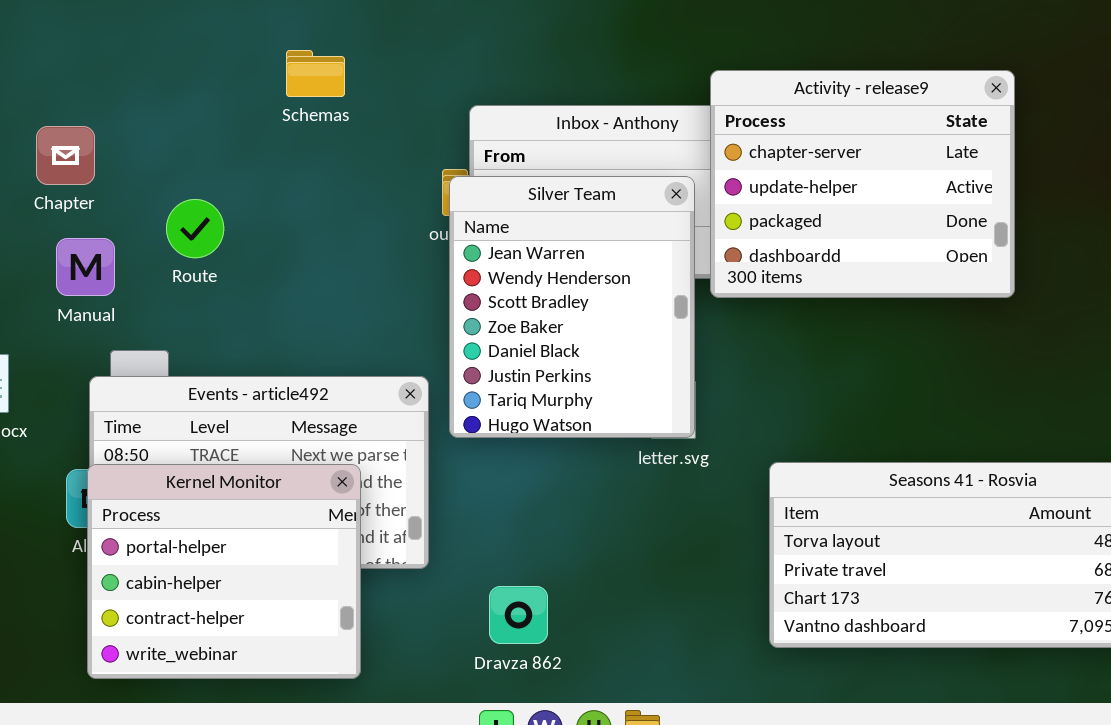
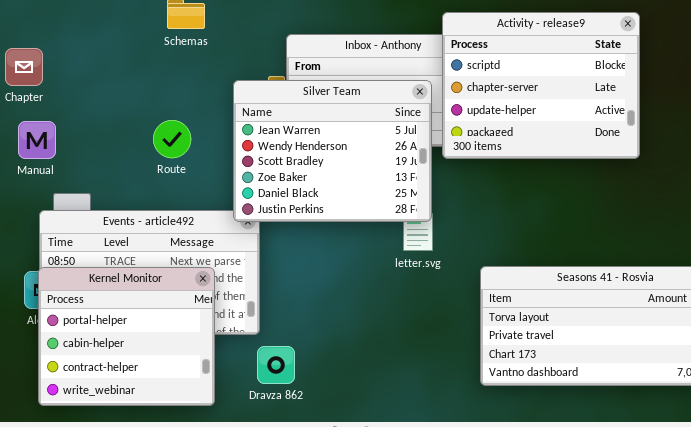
Activity - release9: [710,70,1015,298] -> [442,12,640,159], scrolled up 1 row
Silver Team: [449,176,695,438] -> [233,80,432,222], resized
Route: [166,199,224,258] -> [153,120,191,158], moved
Dravza 862: [489,586,548,644] -> [257,346,295,384], moved

